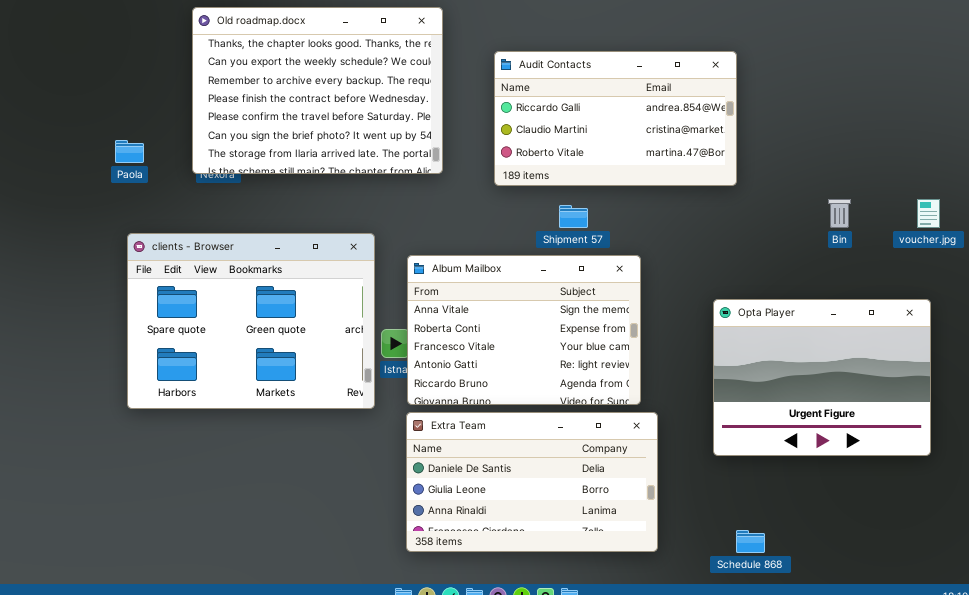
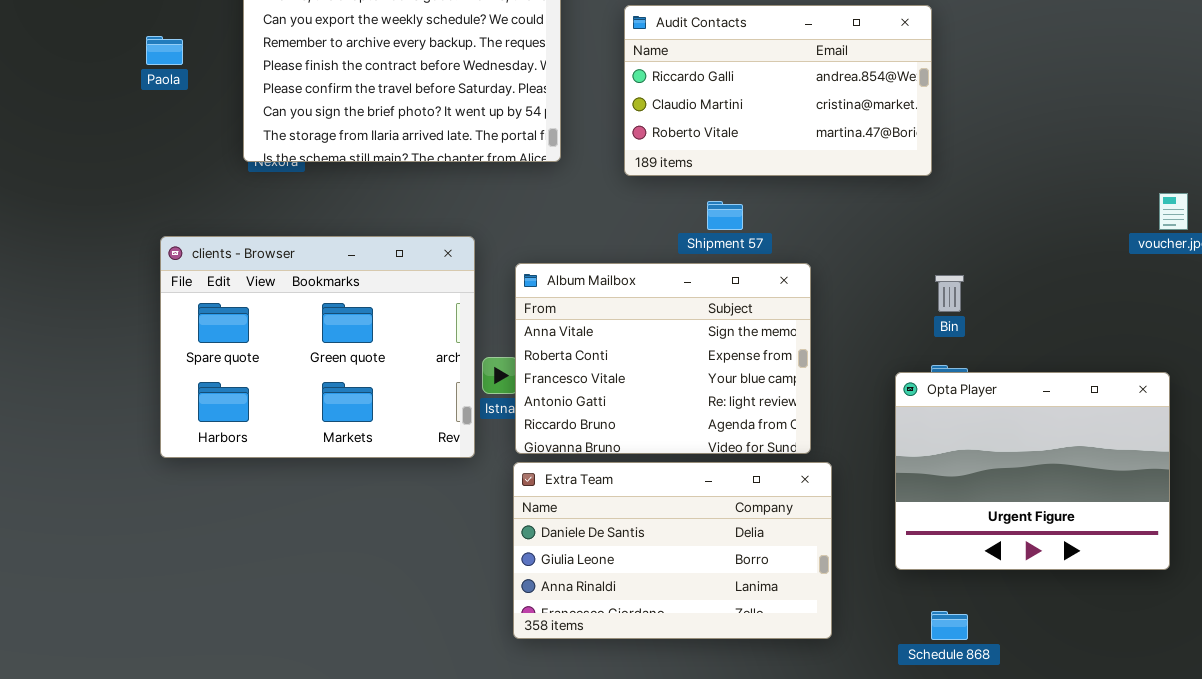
Paola: [115,140,144,163] -> [146,36,183,65], moved
Bin: [828,199,851,228] -> [935,275,964,312], moved
Opta Player: [713,299,931,456] -> [895,372,1170,570], moved

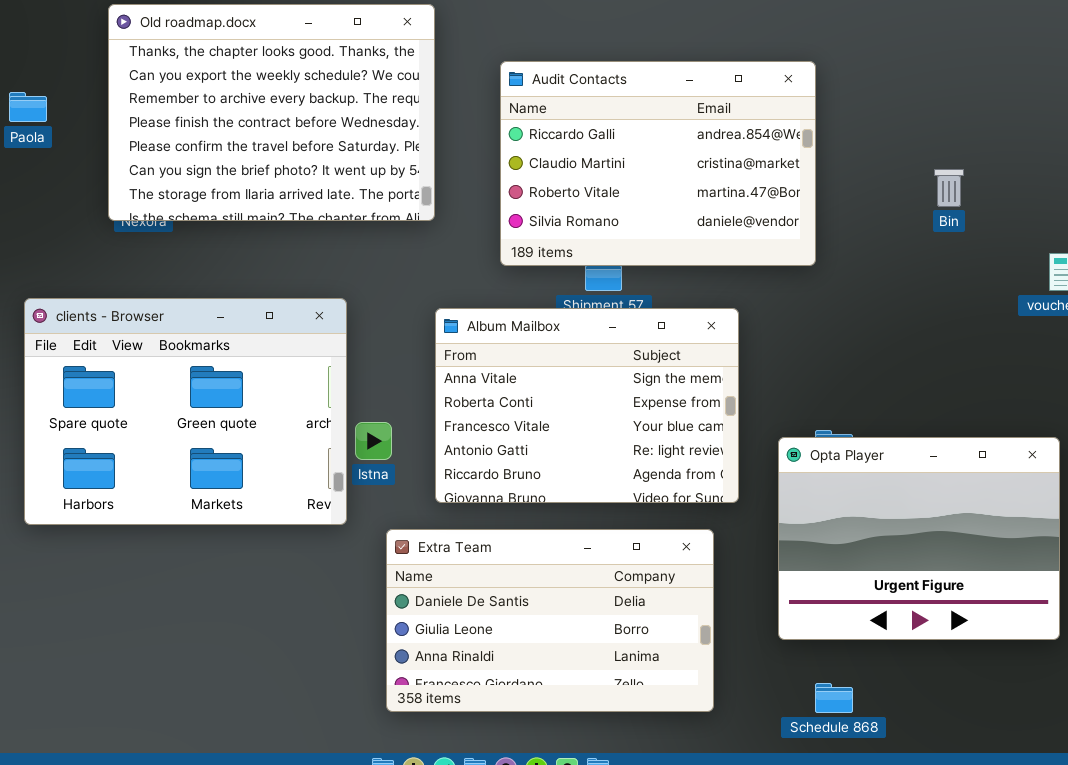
Audit Contacts: [624,5,932,176] -> [500,61,816,266], resized
Album Mailbox: [515,263,811,454] -> [435,308,739,503], moved
Bin: [935,275,964,312] -> [934,169,964,207], moved

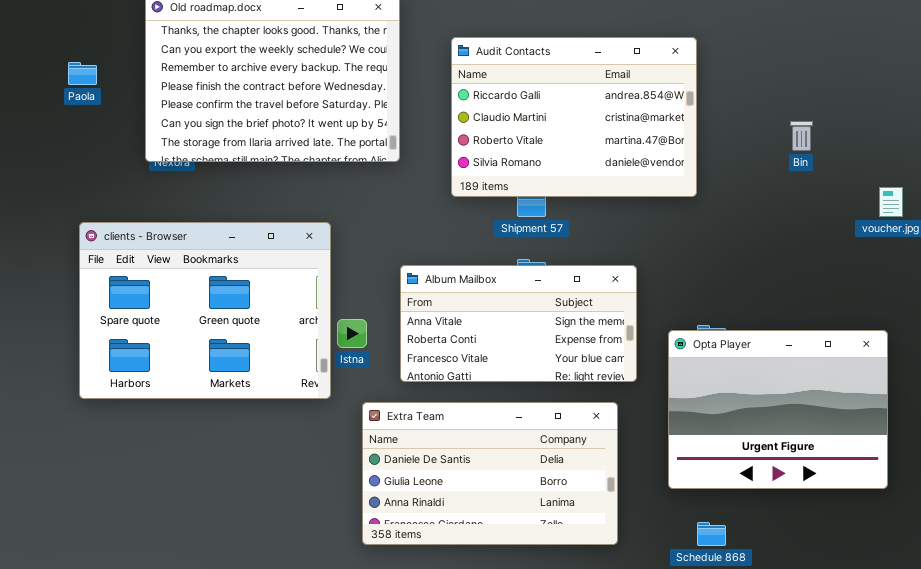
Album Mailbox: [435,308,739,503] -> [400,265,637,382], resized

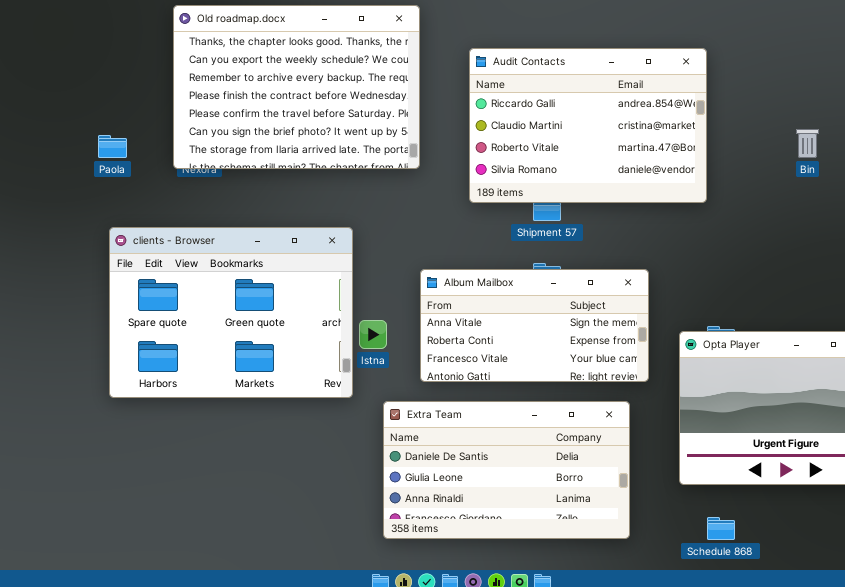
Paola: [68,62,97,85] -> [98,135,127,158], moved

